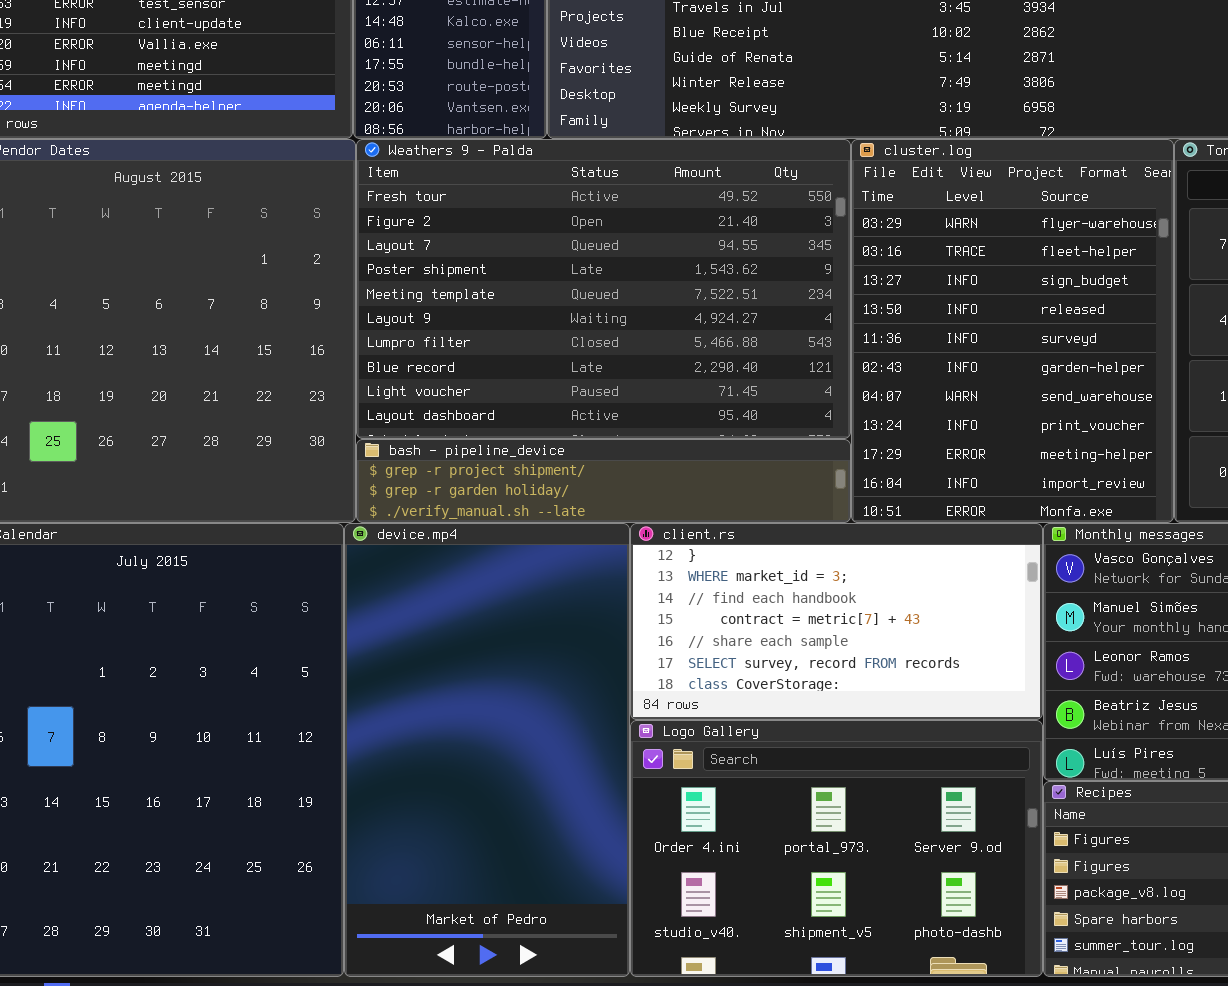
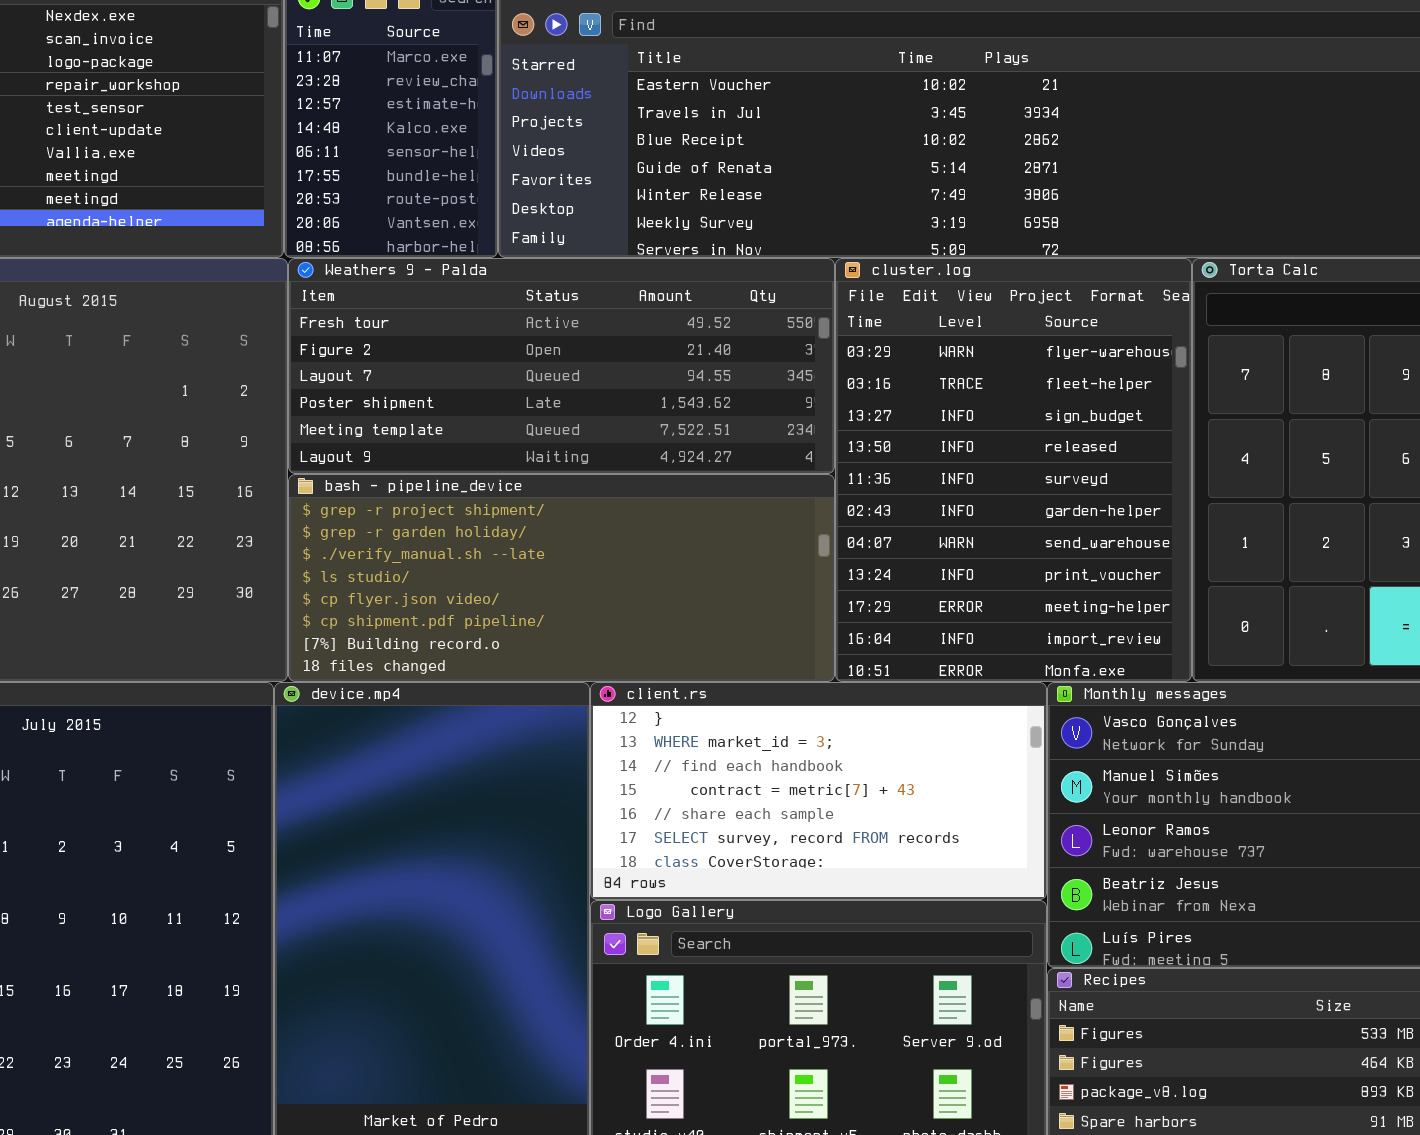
Weathers 9 - Palda: [356,139,851,439] -> [288,258,835,474], resized
bash - pipeline_device: [356,439,851,523] -> [288,474,835,682], resized

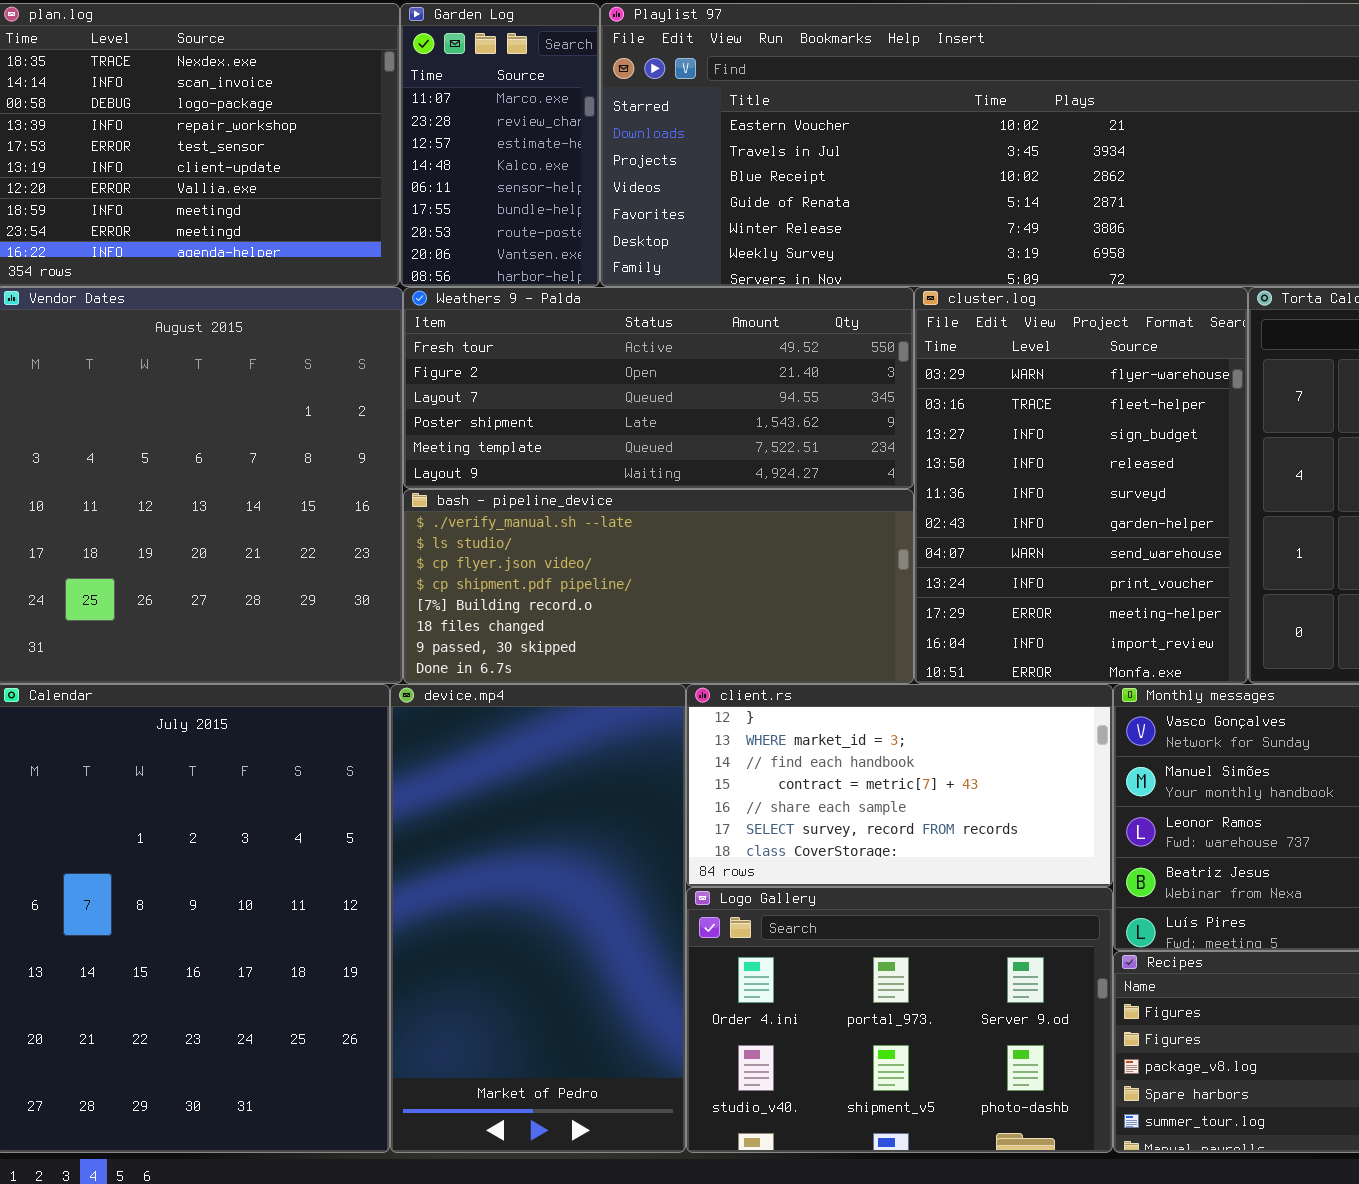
bash - pipeline_device: [288,474,835,682] -> [403,489,914,684], scrolled down 2 rows

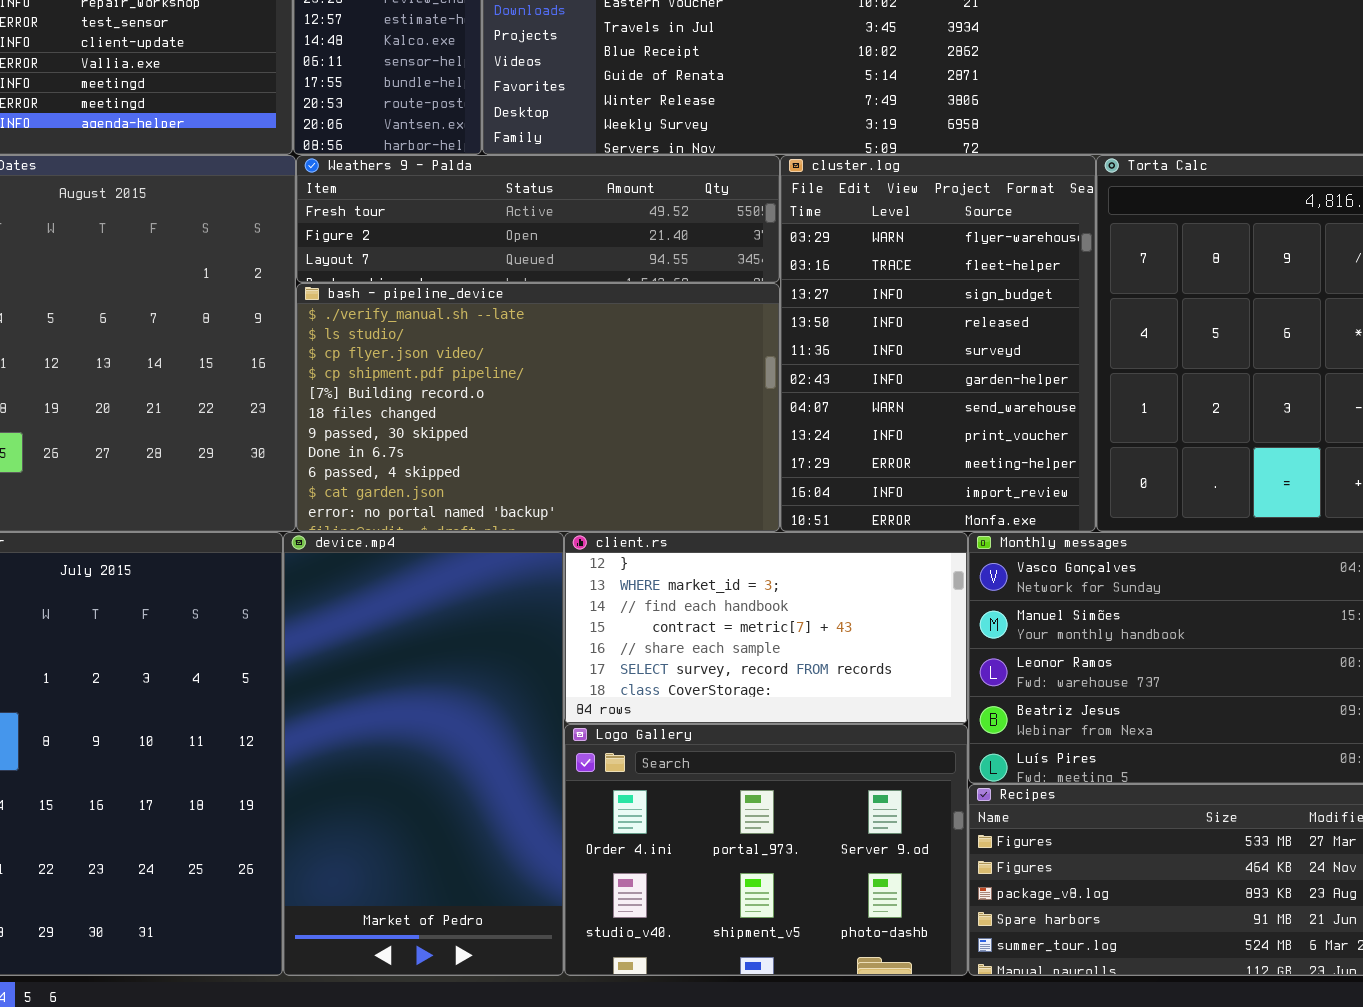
Weathers 9 - Palda: [403,287,914,489] -> [296,155,780,283], resized
bash - pipeline_device: [403,489,914,684] -> [296,283,780,532], resized

